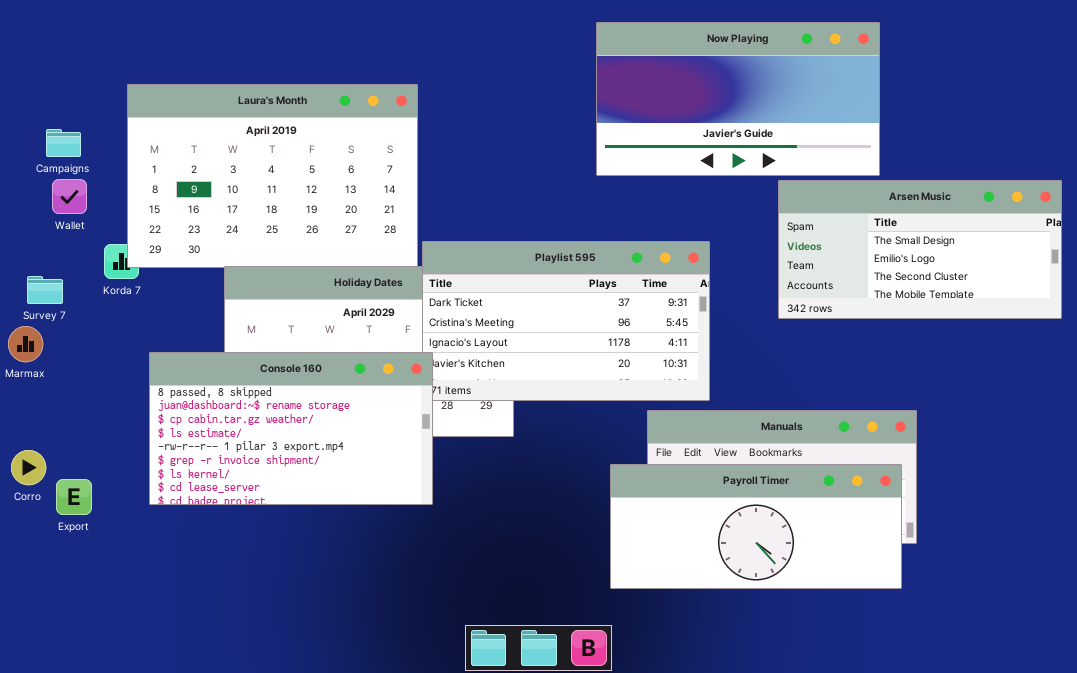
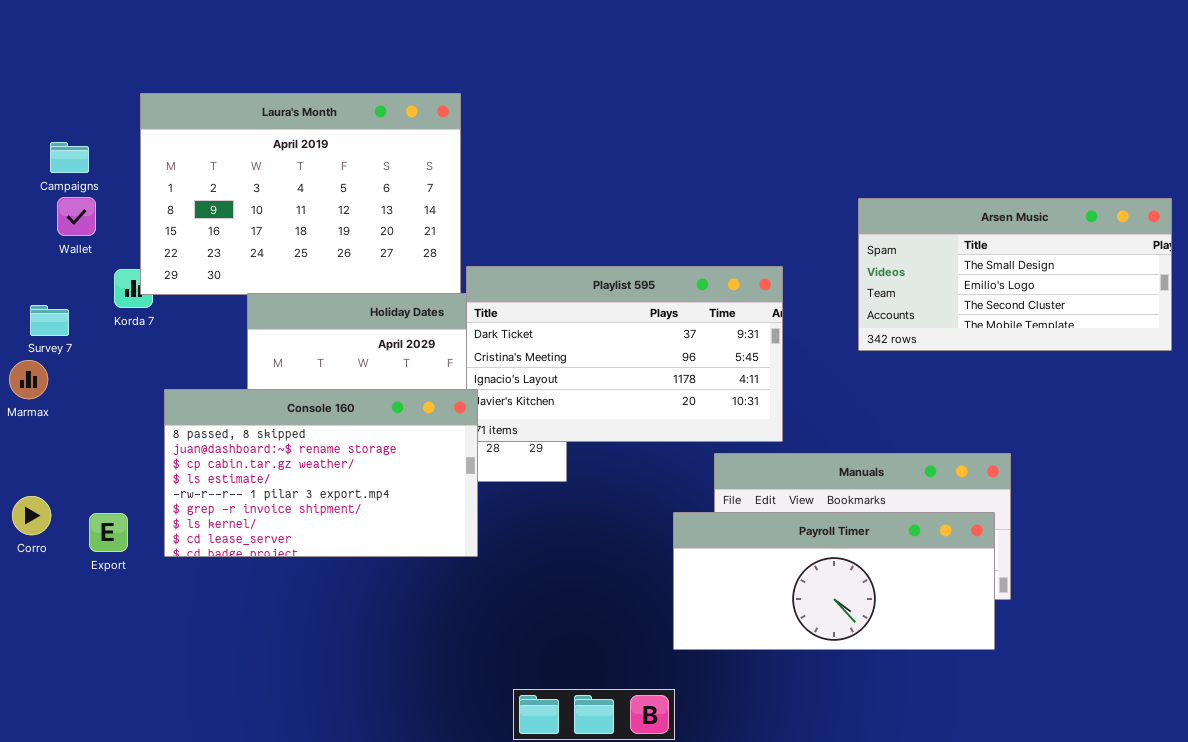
Now Playing: [596,22,880,176] -> none, closed
Export: [56,479,92,515] -> [89,513,128,552], moved

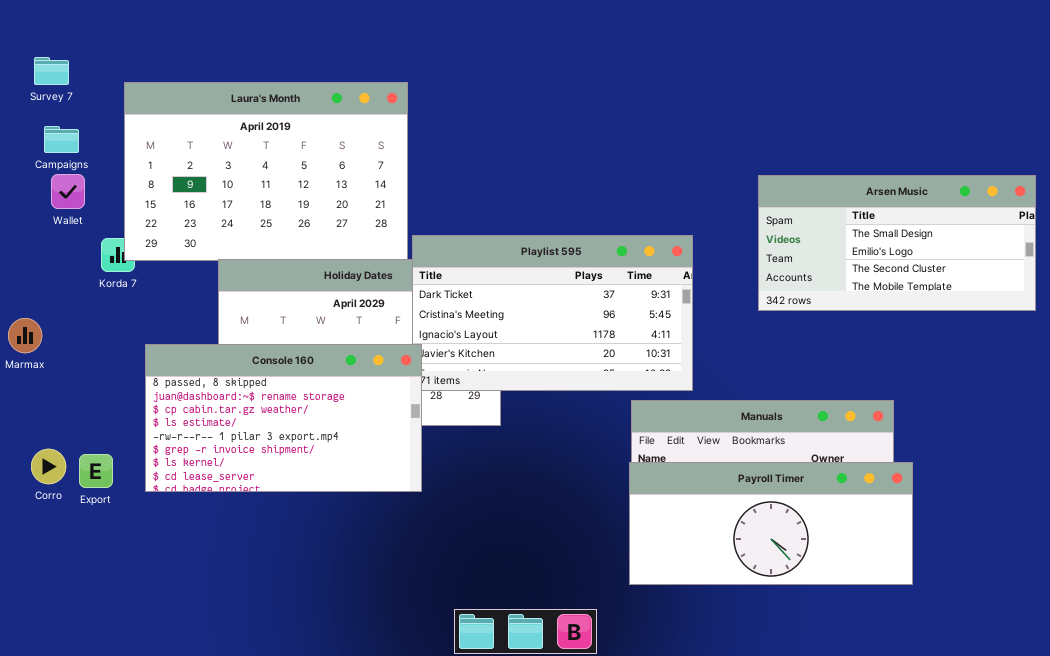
Survey 7: [30,305,69,336] -> [34,57,69,85], moved
Corro: [12,496,51,535] -> [31,449,66,484], moved
Payroll Timer: [673,512,995,650] -> [629,462,913,585], moved

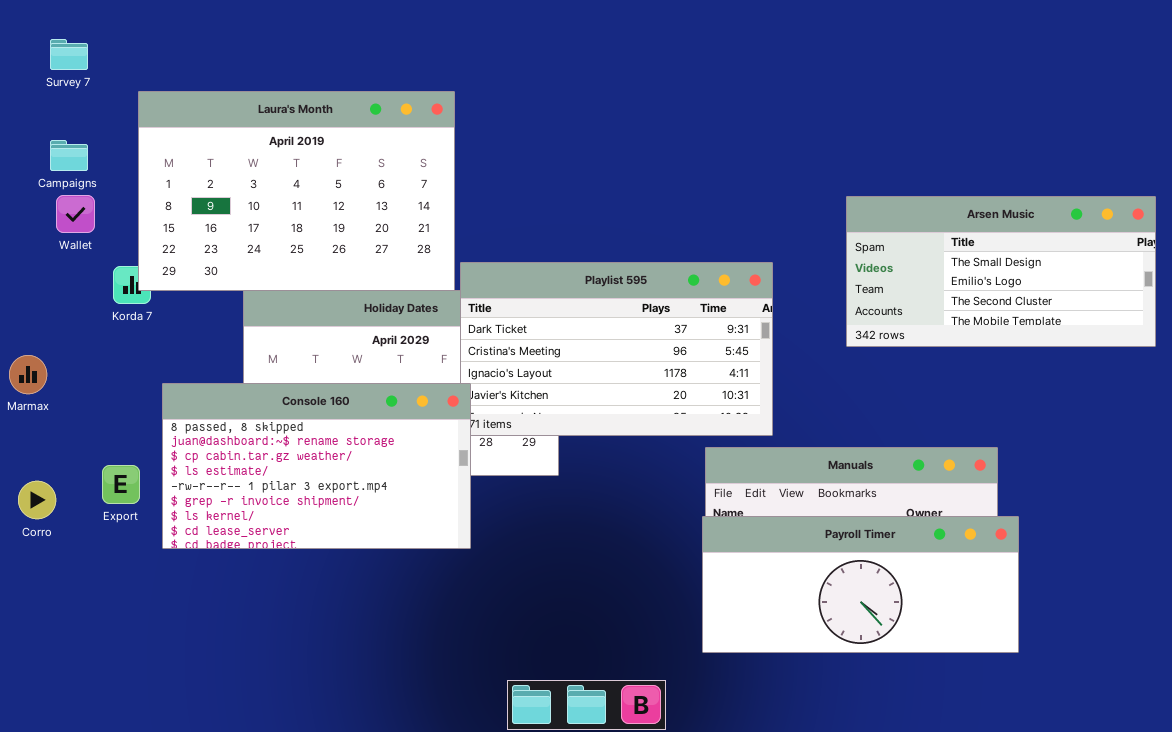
Survey 7: [34,57,69,85] -> [50,39,88,70], moved
Corro: [31,449,66,484] -> [18,481,56,519], moved
Export: [79,454,113,488] -> [102,465,140,504], moved

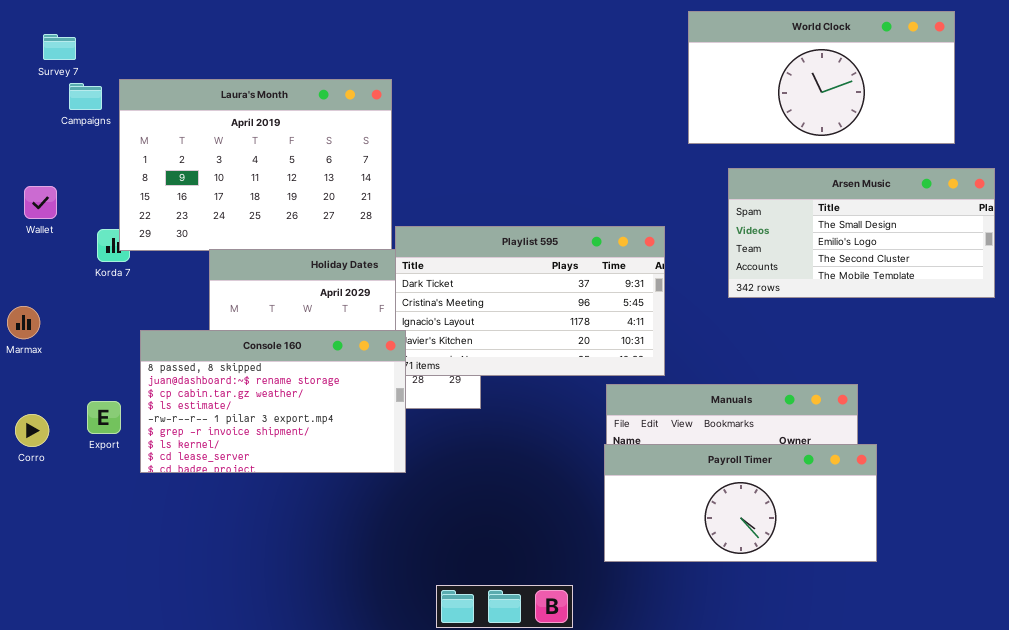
World Clock: none -> [688,11,955,144], opened
Campaigns: [50,140,88,171] -> [69,83,102,110], moved
Wallet: [56,195,95,233] -> [24,186,57,219], moved

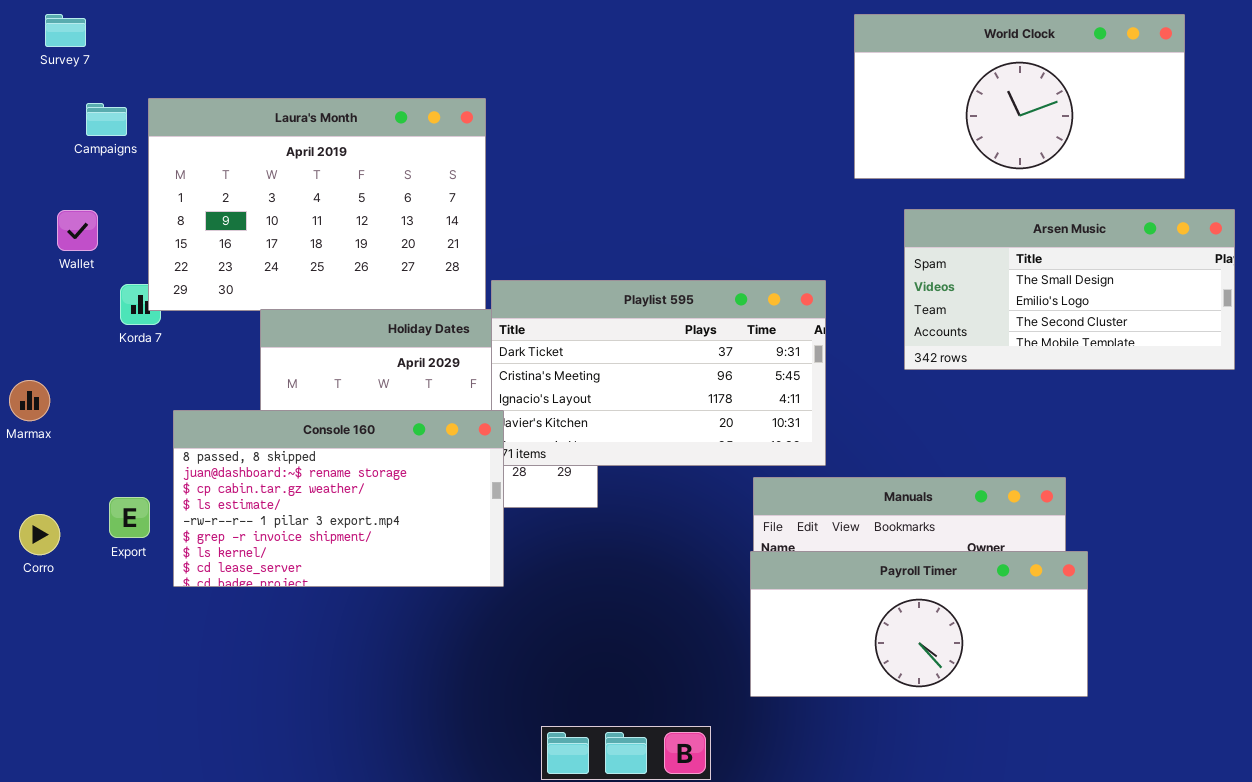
Survey 7: [43,34,76,60] -> [45,14,86,47], moved
Wallet: [24,186,57,219] -> [57,210,98,251], moved

